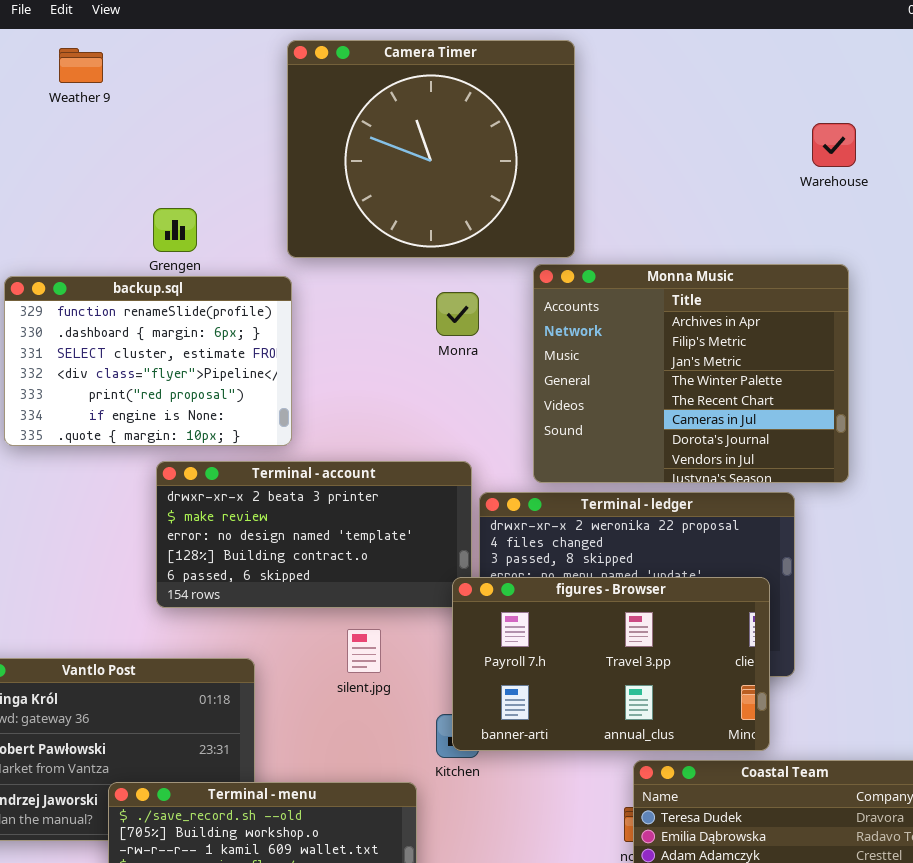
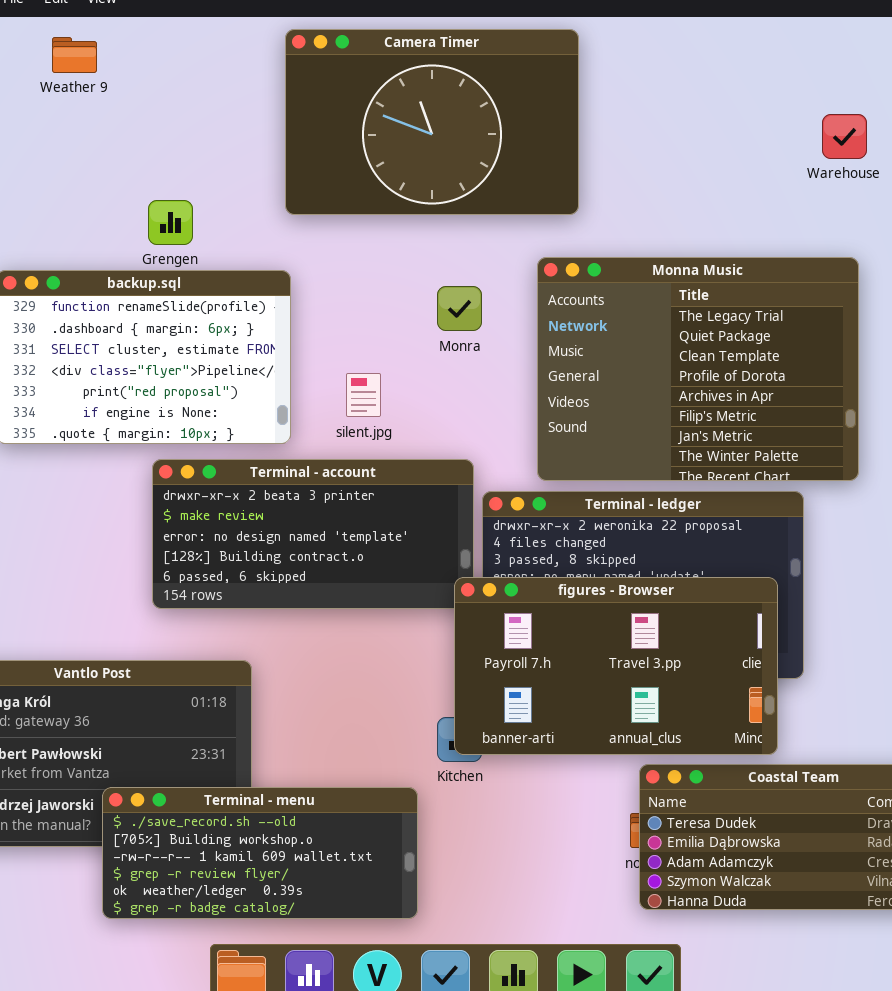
Camera Timer: [287,40,575,258] -> [285,29,579,215], resized
Monna Music: [533,264,849,483] -> [537,257,859,481], scrolled up 4 rows
silent.jpg: [347,629,381,673] -> [346,373,381,417], moved

